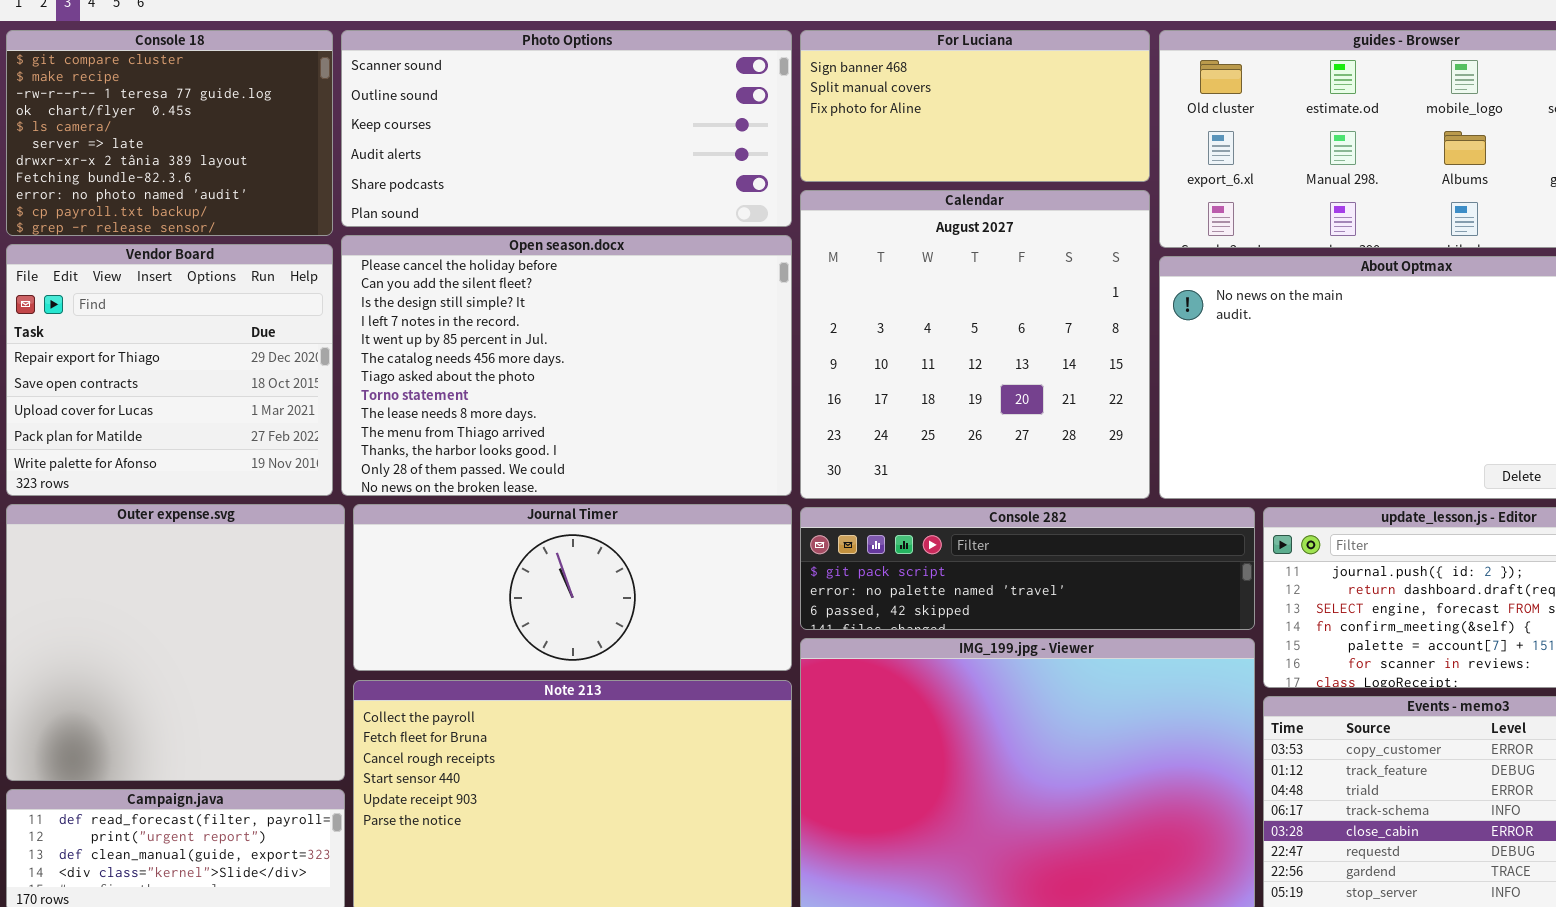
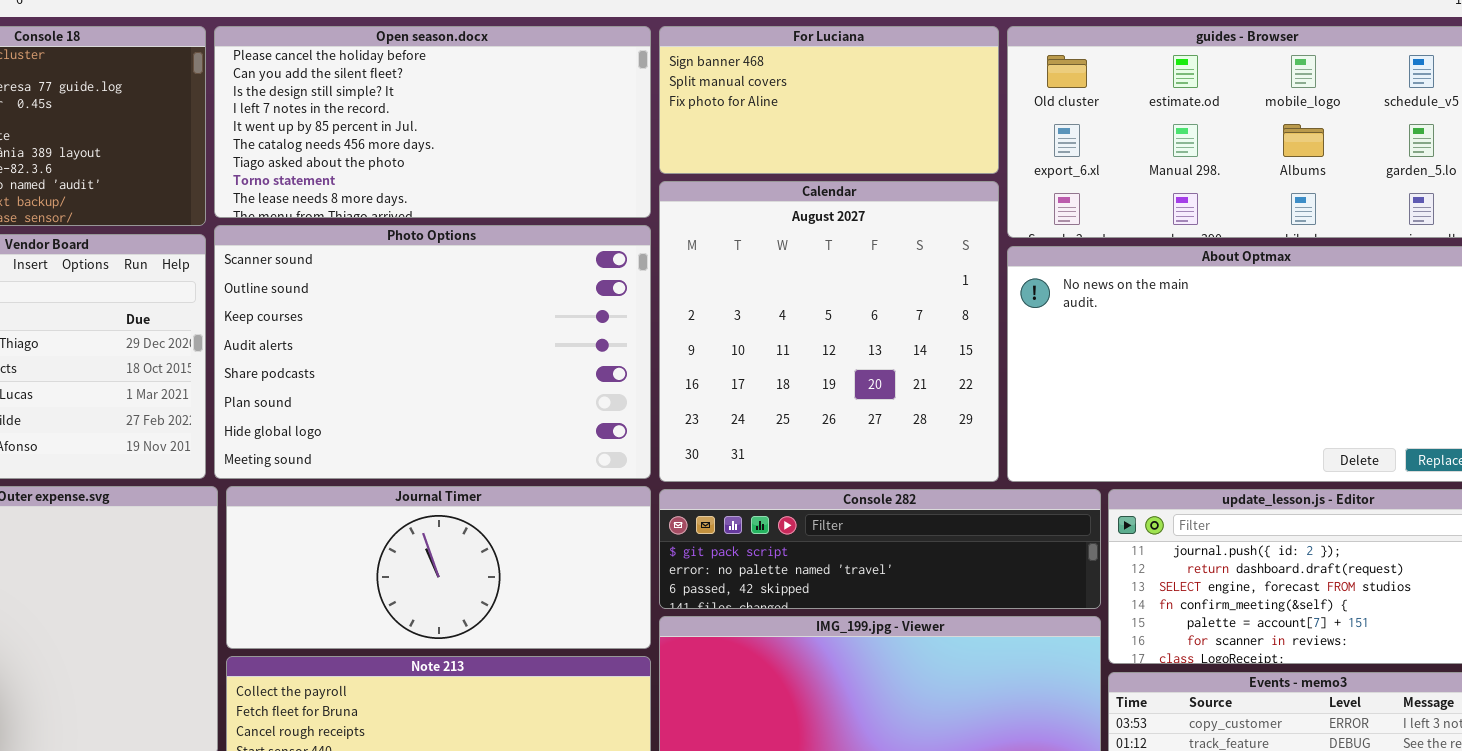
Photo Options: [341,30,792,227] -> [214,225,651,479], moved, resized
Open season.docx: [341,235,792,496] -> [214,26,651,218], moved, resized

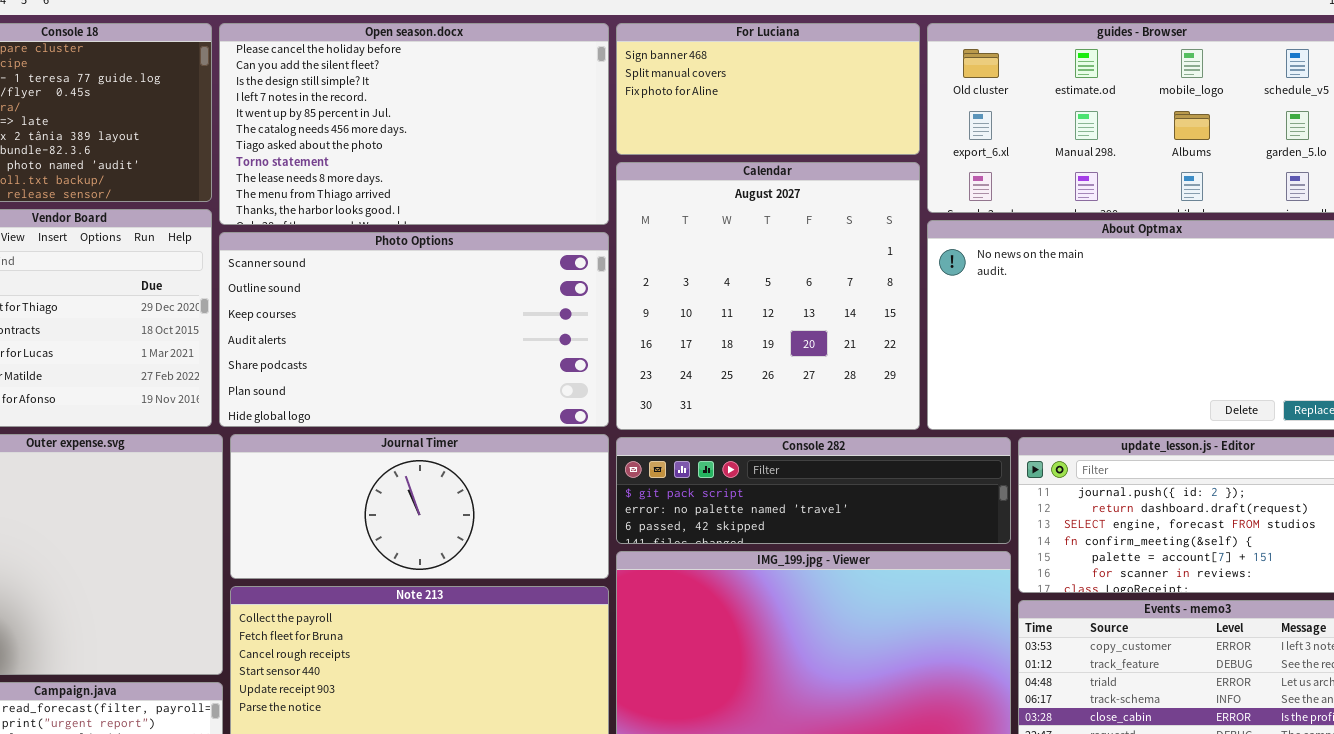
Open season.docx: [214,26,651,218] -> [219,23,609,225], resized
Photo Options: [214,225,651,479] -> [219,232,609,427], resized

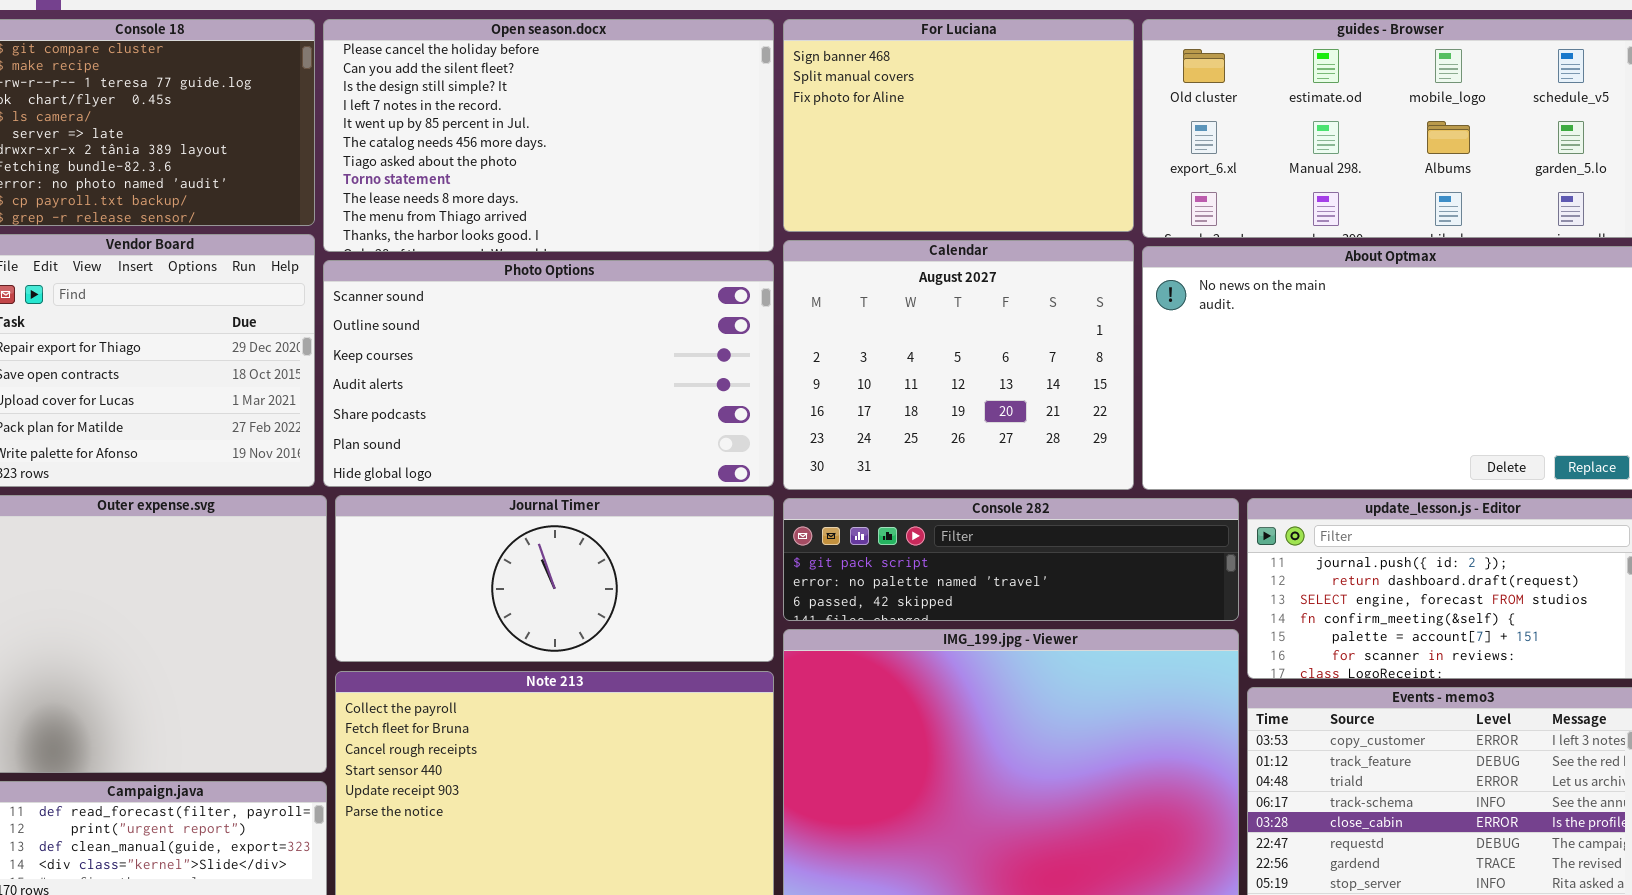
For Luciana: [616,23,920,155] -> [783,19,1134,232], resized
Calendar: [616,162,920,430] -> [783,240,1134,490], resized

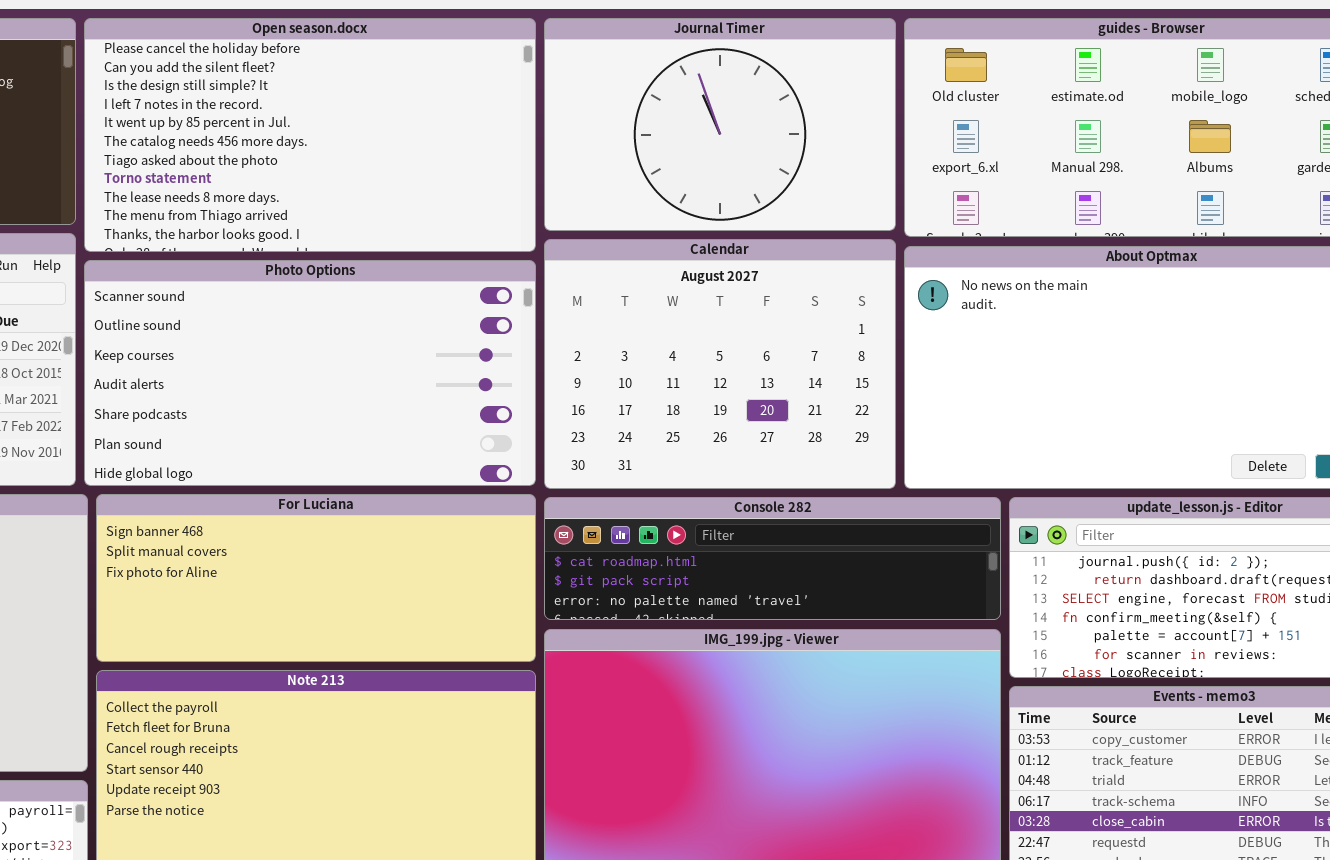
For Luciana: [783,19,1134,232] -> [96,494,536,662], moved, resized
Journal Timer: [335,495,774,662] -> [544,18,896,231], moved, resized
Console 282: [783,498,1239,621] -> [544,497,1001,620], scrolled up 1 row

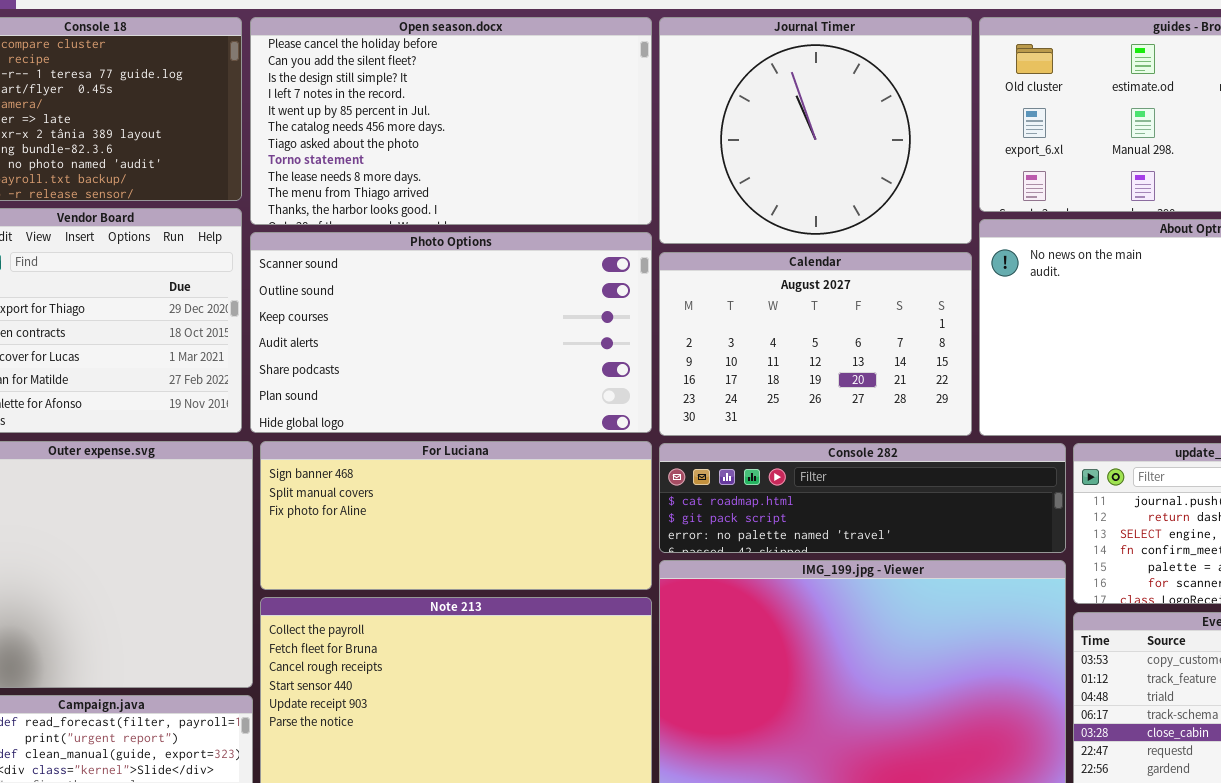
Journal Timer: [544,18,896,231] -> [659,17,972,244], resized
Calendar: [544,239,896,489] -> [659,252,972,436], resized

